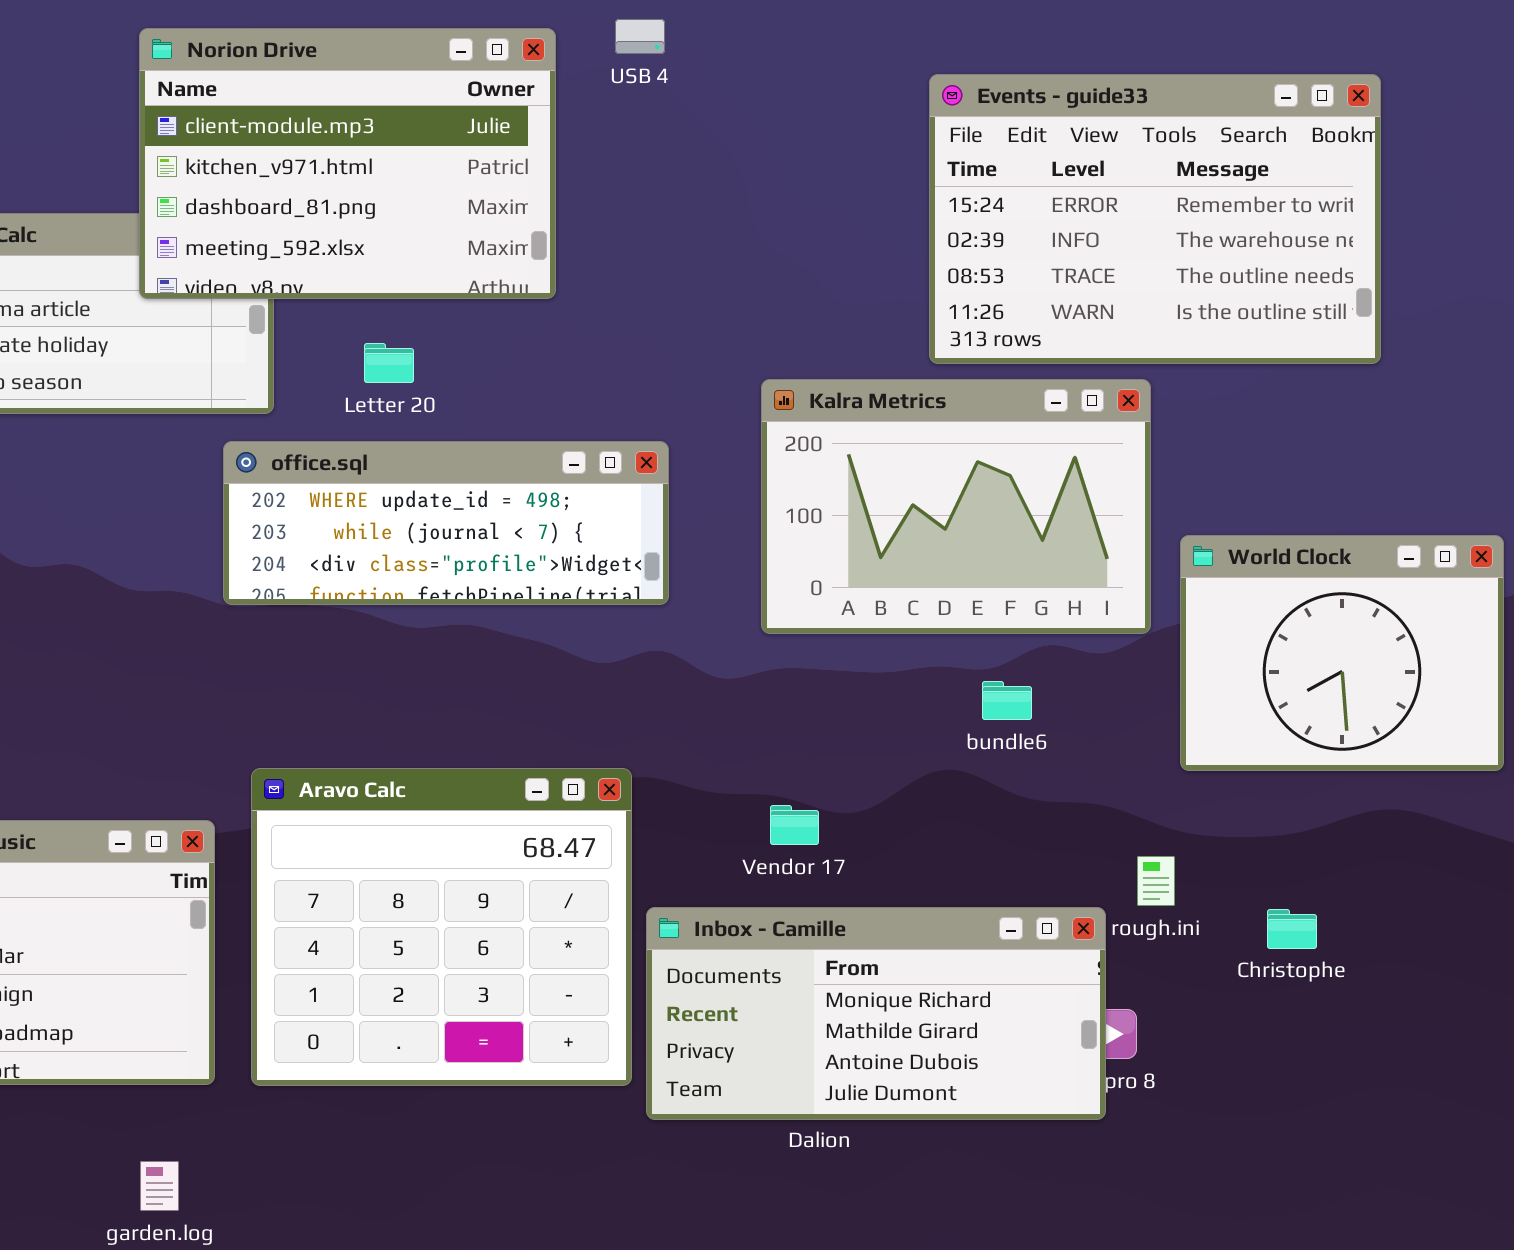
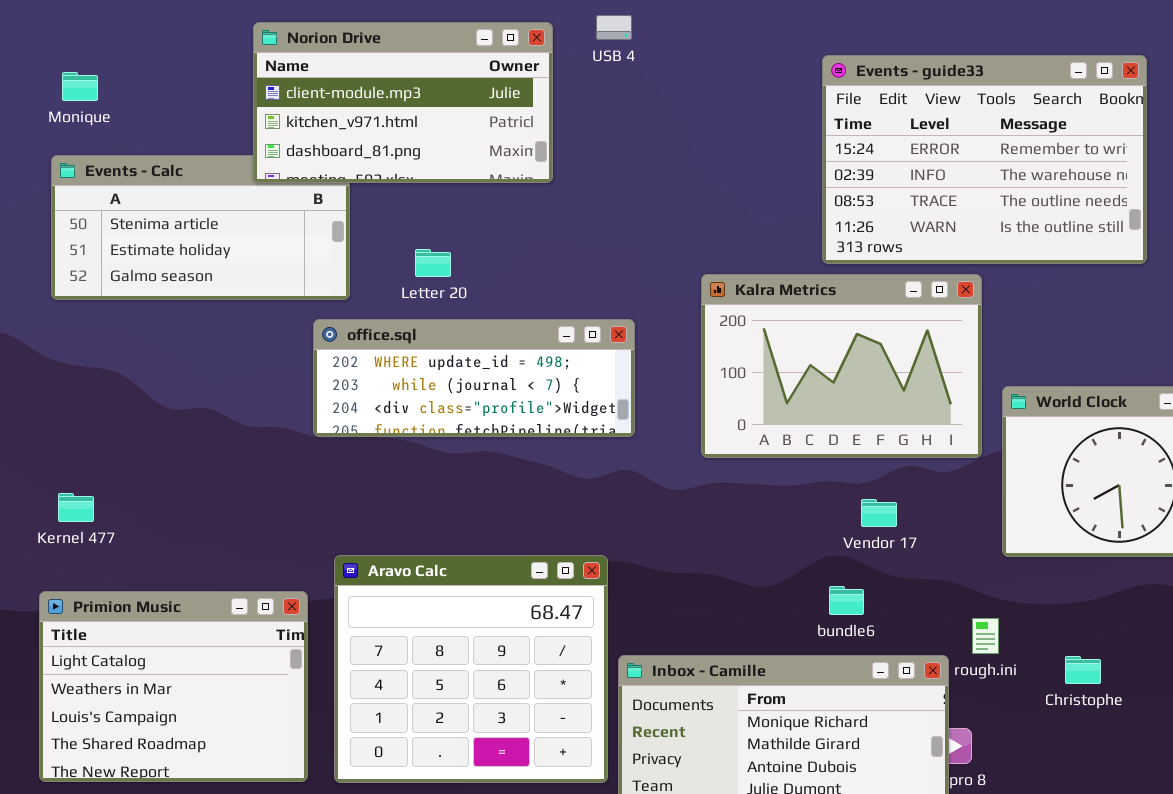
Norion Drive: [139,28,556,299] -> [253,22,553,183], resized
bundle6: [982,681,1032,720] -> [829,586,864,615], moved
Vendor 17: [770,805,819,845] -> [861,499,897,527], moved

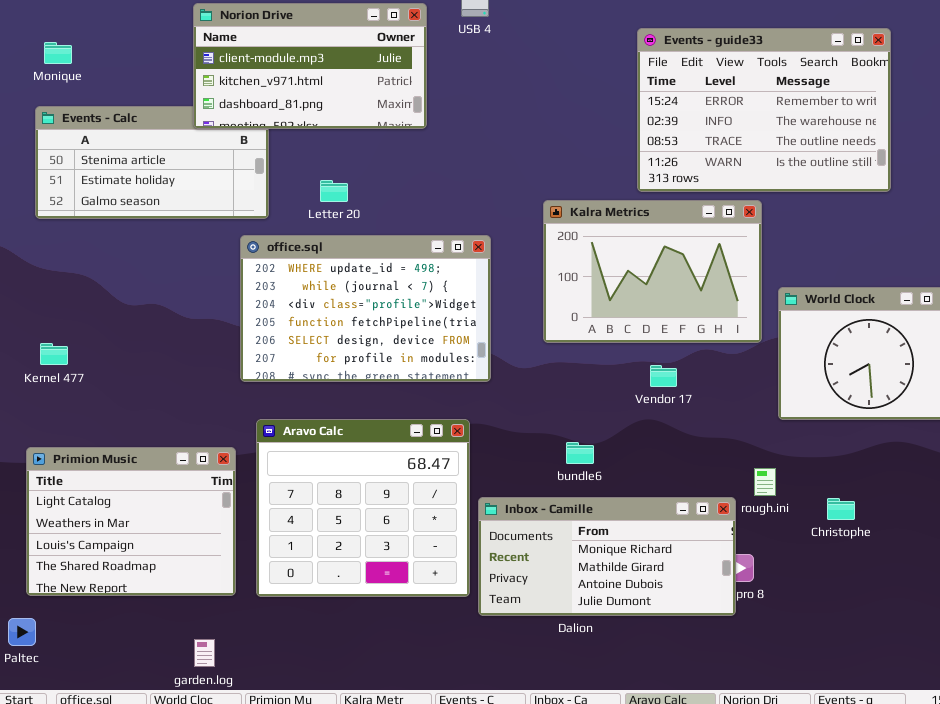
office.sql: [313,319,635,437] -> [240,235,491,382], resized
Kernel 477: [58,493,94,522] -> [40,343,68,365], moved
Vendor 17: [861,499,897,527] -> [650,365,677,387], moved
bundle6: [829,586,864,615] -> [566,442,594,464], moved

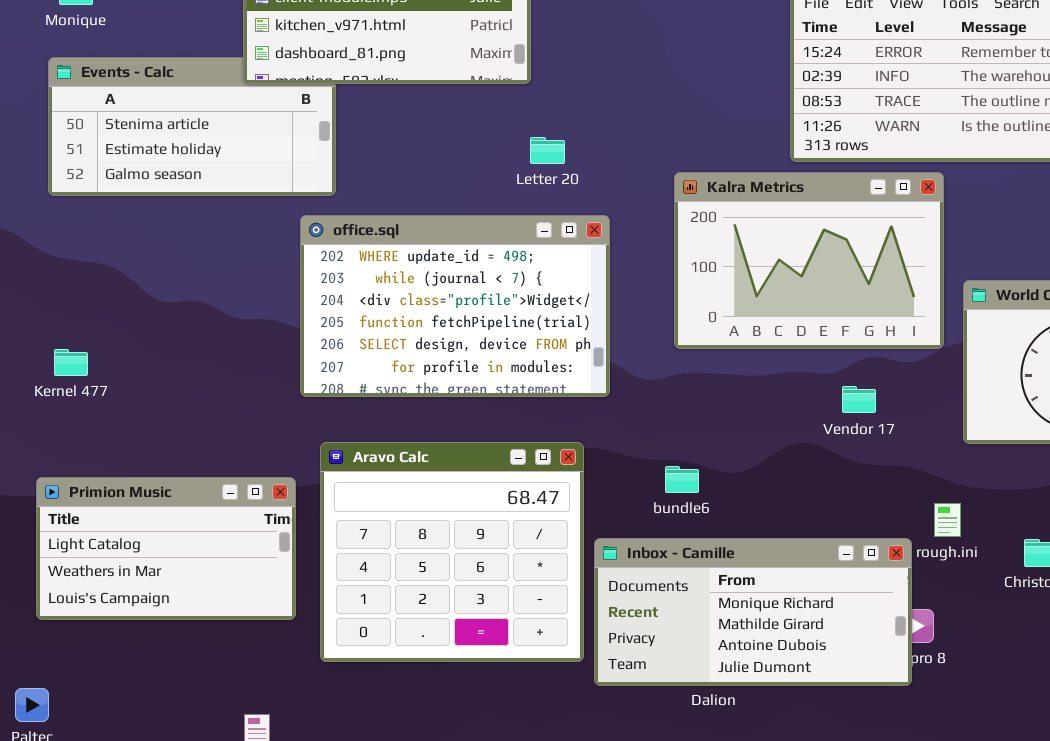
Letter 20: [320,180,348,202] -> [530,137,565,164], moved
Vendor 17: [650,365,677,387] -> [842,386,876,413], moved
bundle6: [566,442,594,464] -> [665,466,699,493], moved
Primion Music: [26,447,236,596] -> [36,477,296,620], resized

